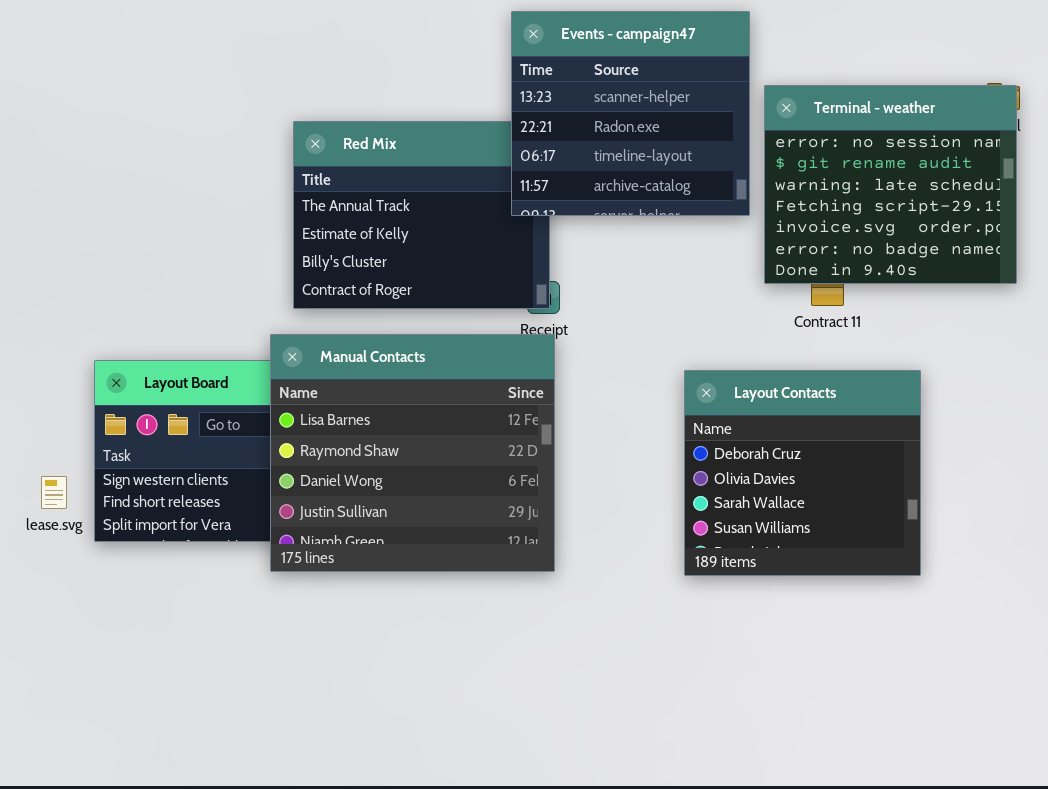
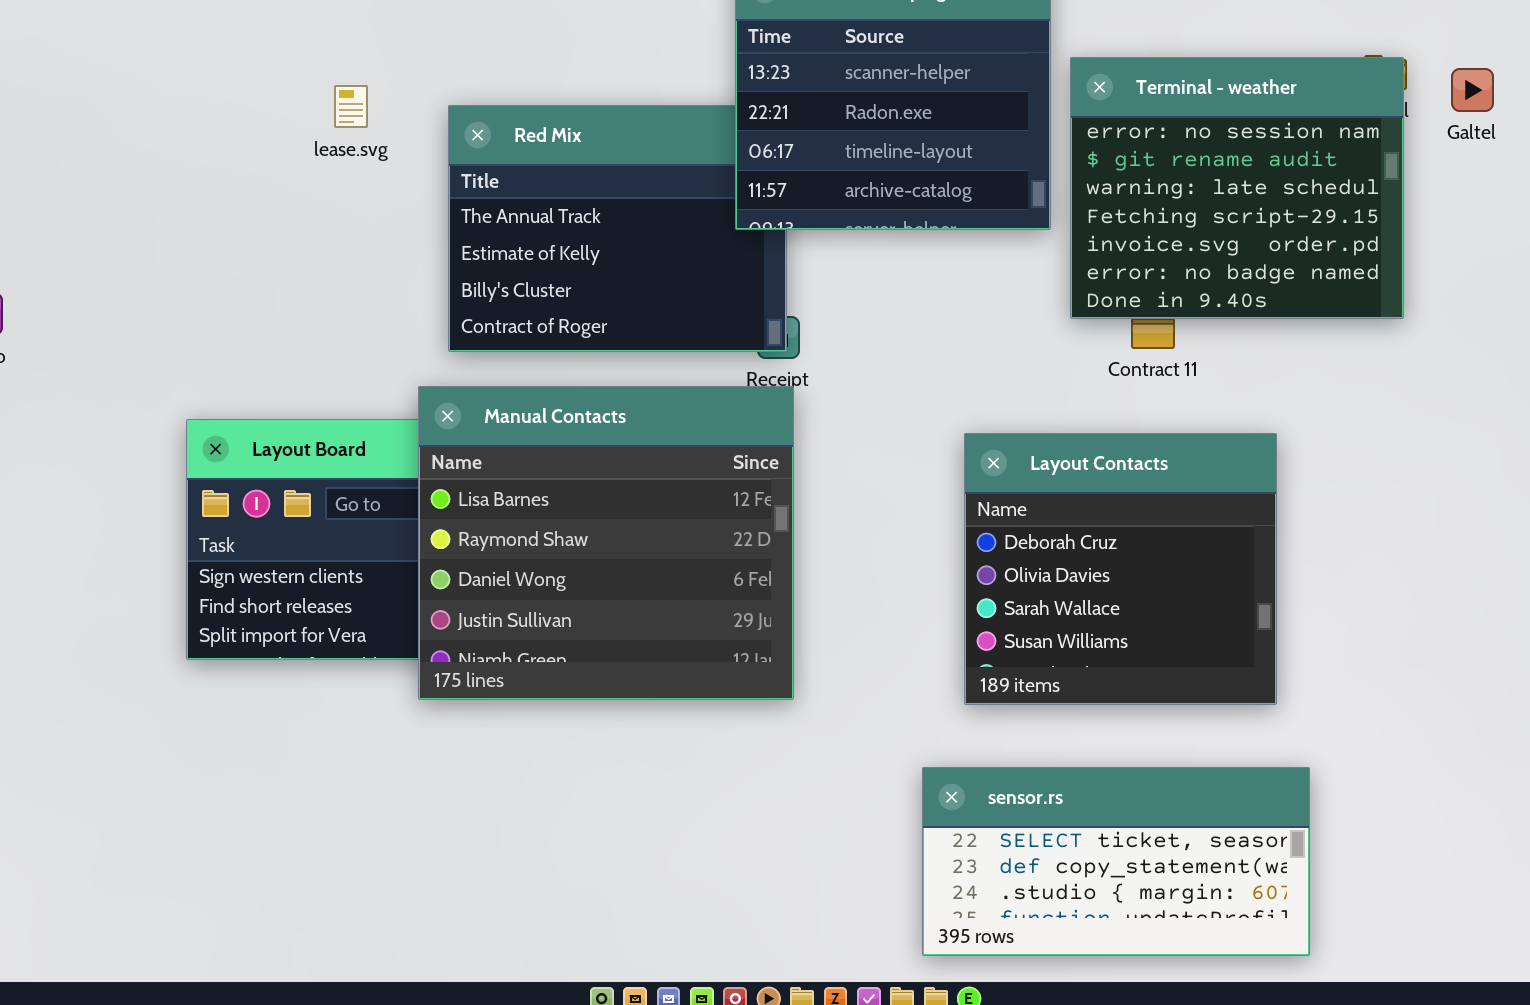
lease.svg: [41,476,67,509] -> [334,85,368,128], moved
sensor.rs: none -> [922,767,1310,956], opened

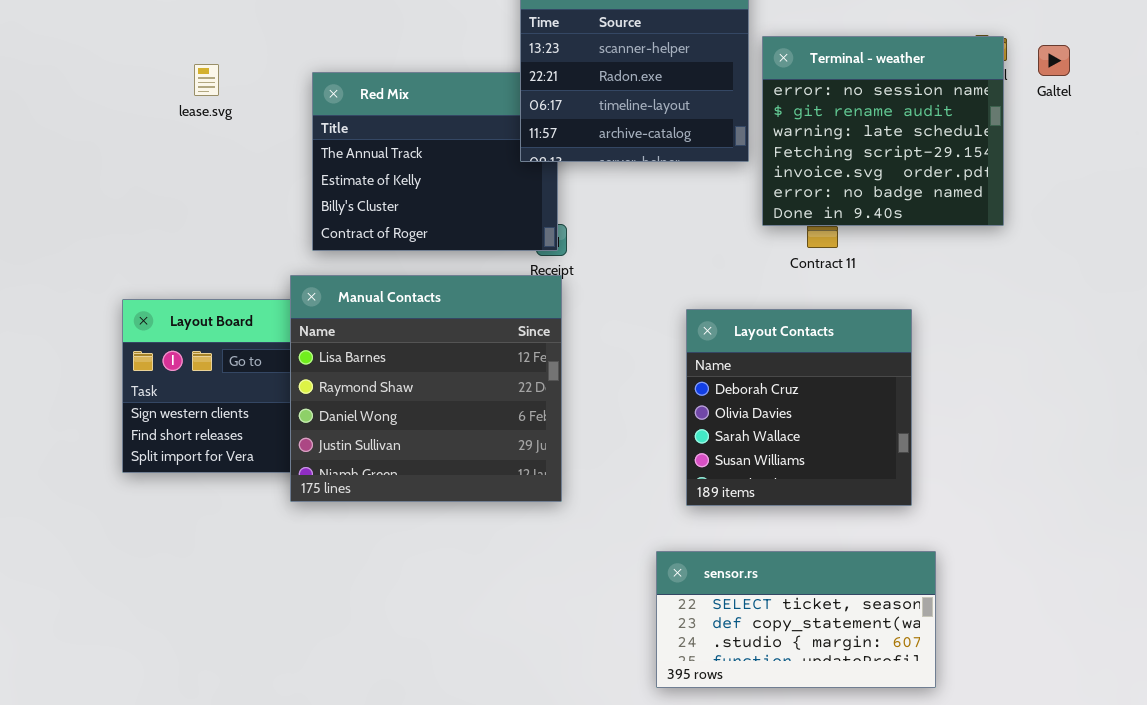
lease.svg: [334,85,368,128] -> [194,64,219,96], moved

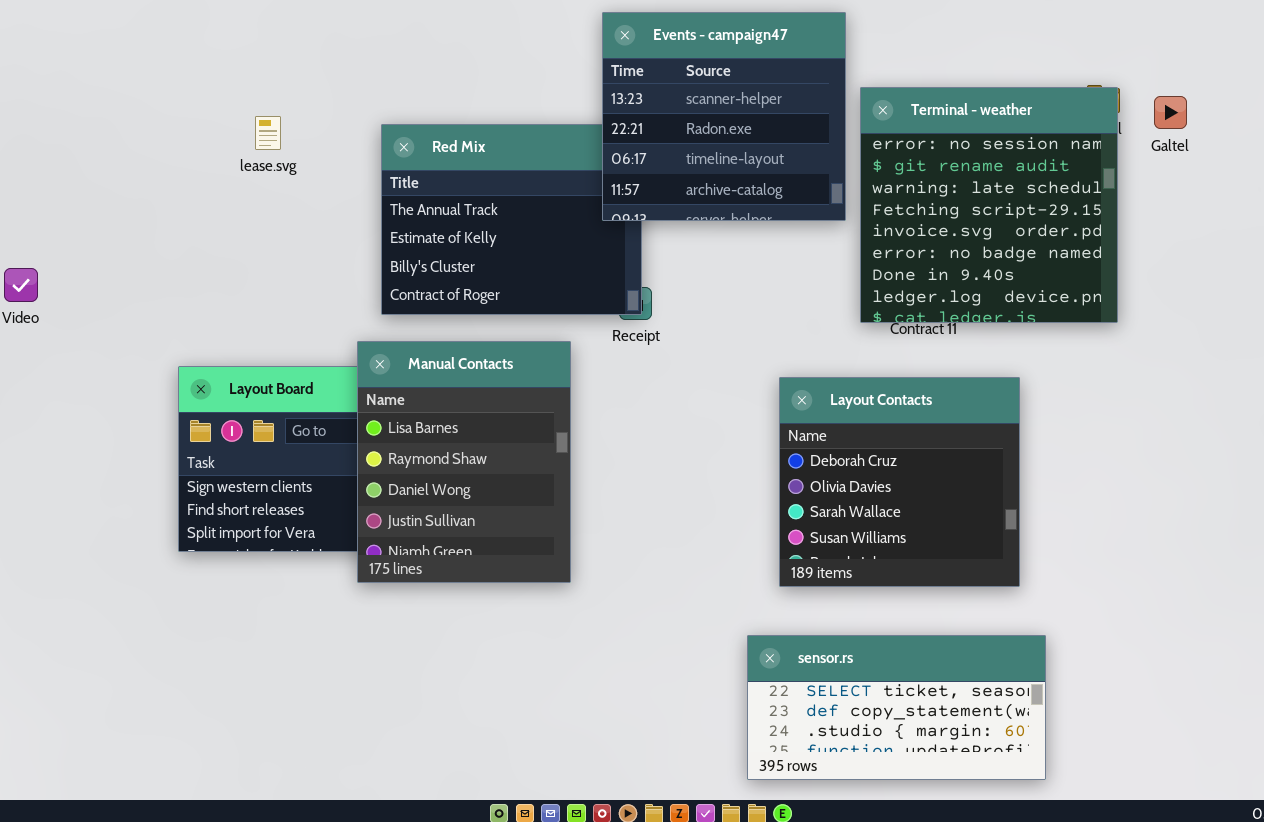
Terminal - weather: [762,36,1004,226] -> [860,87,1118,323], resized
Manual Contacts: [290,275,562,502] -> [357,341,571,583], resized

